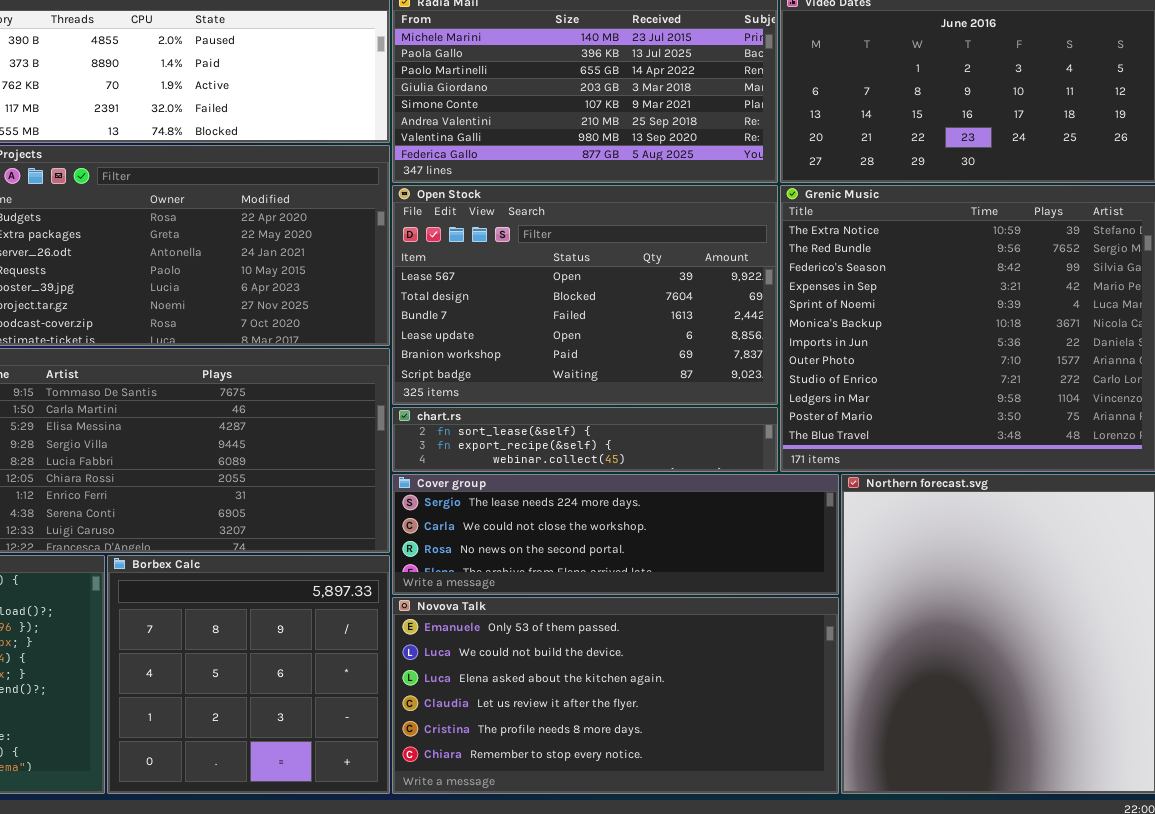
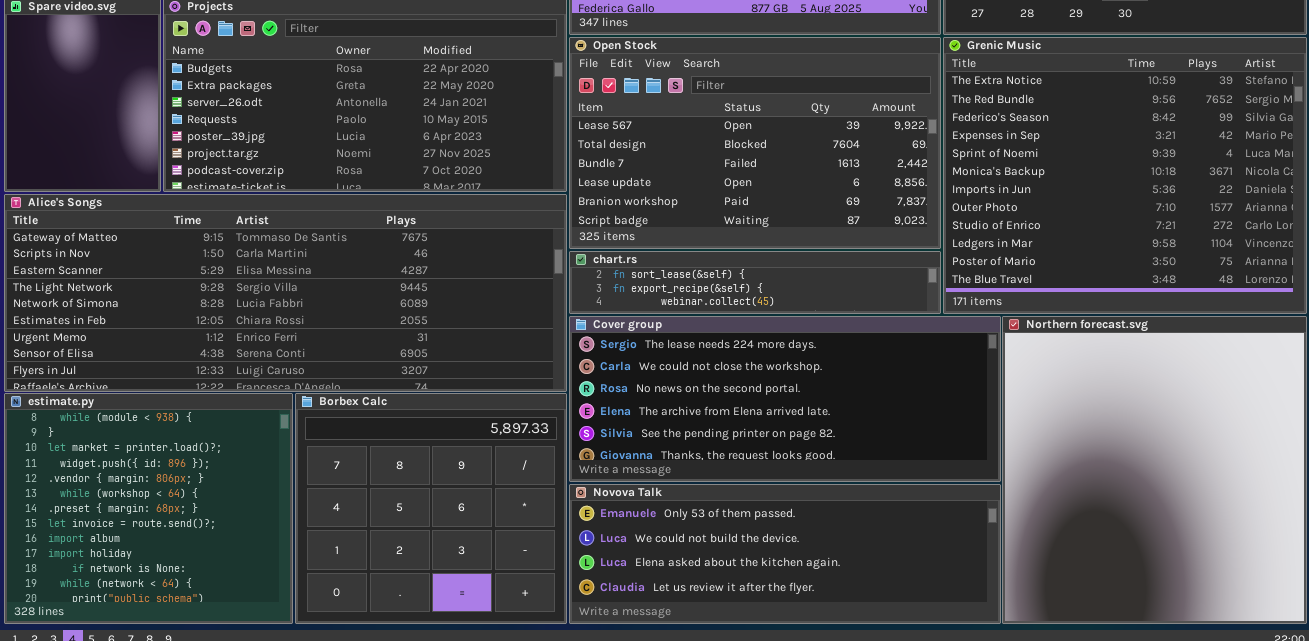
Cover group: [392,474,839,595] -> [569,316,1001,482], resized
Novova Talk: [392,597,839,794] -> [569,484,1001,624], resized

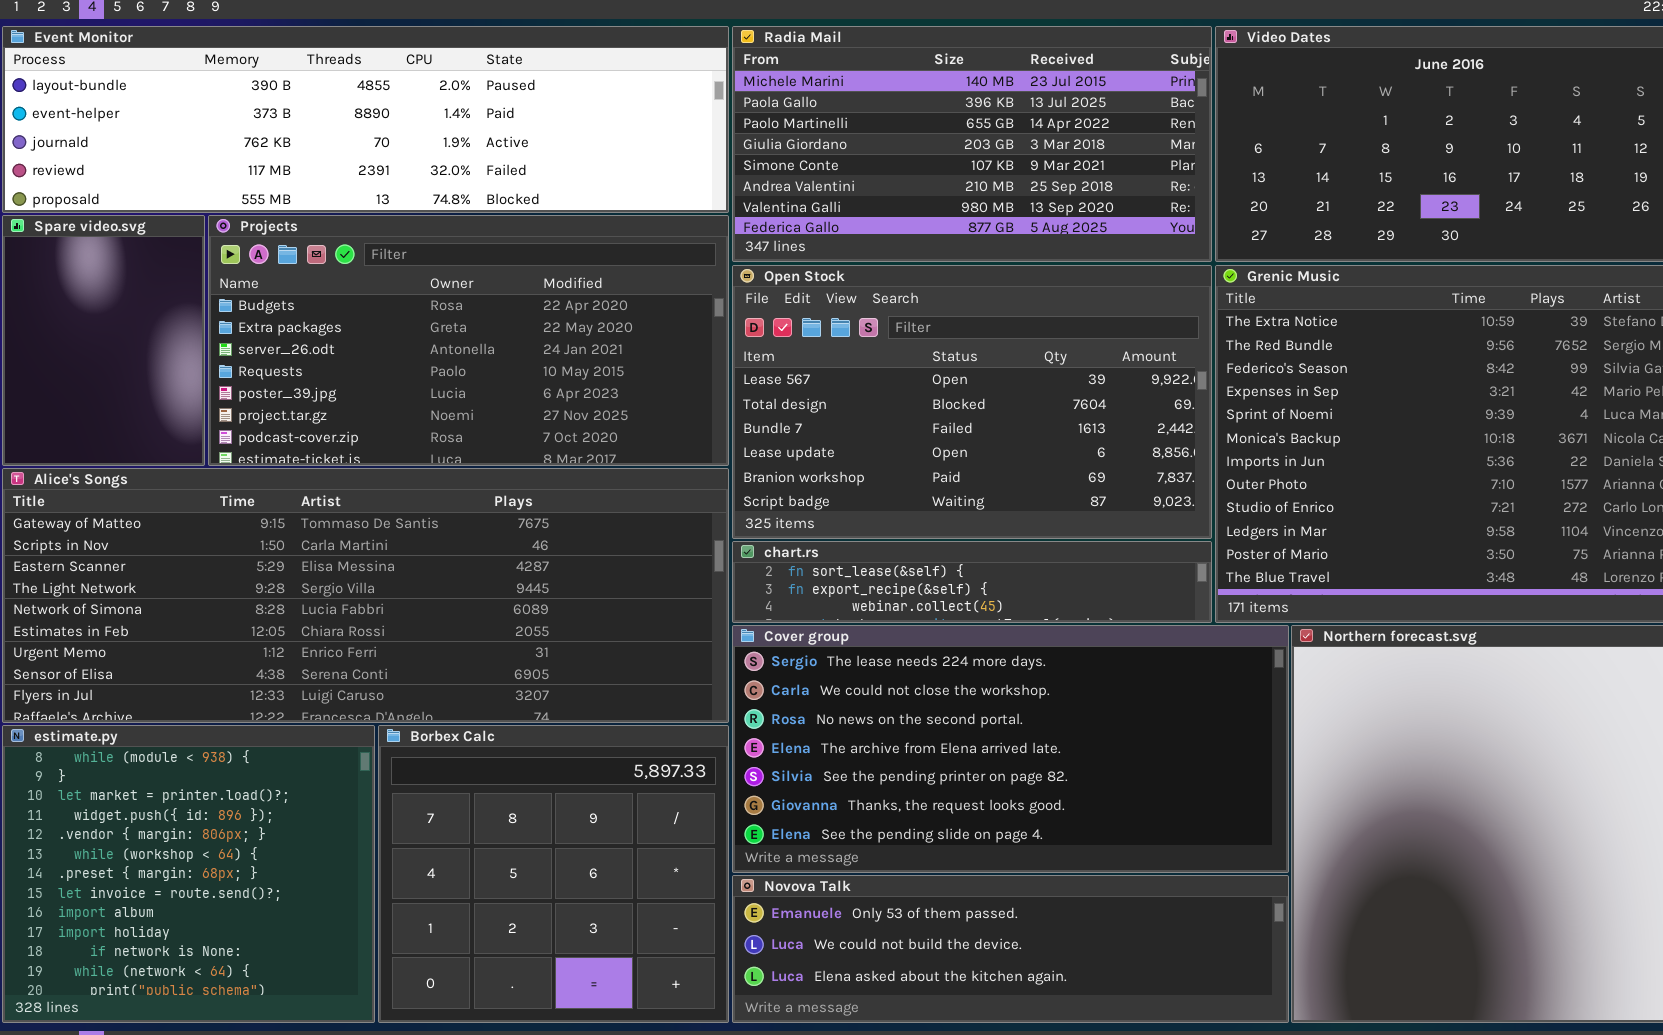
Cover group: [569,316,1001,482] -> [732,625,1289,873], resized
Novova Talk: [569,484,1001,624] -> [732,875,1289,1023], resized

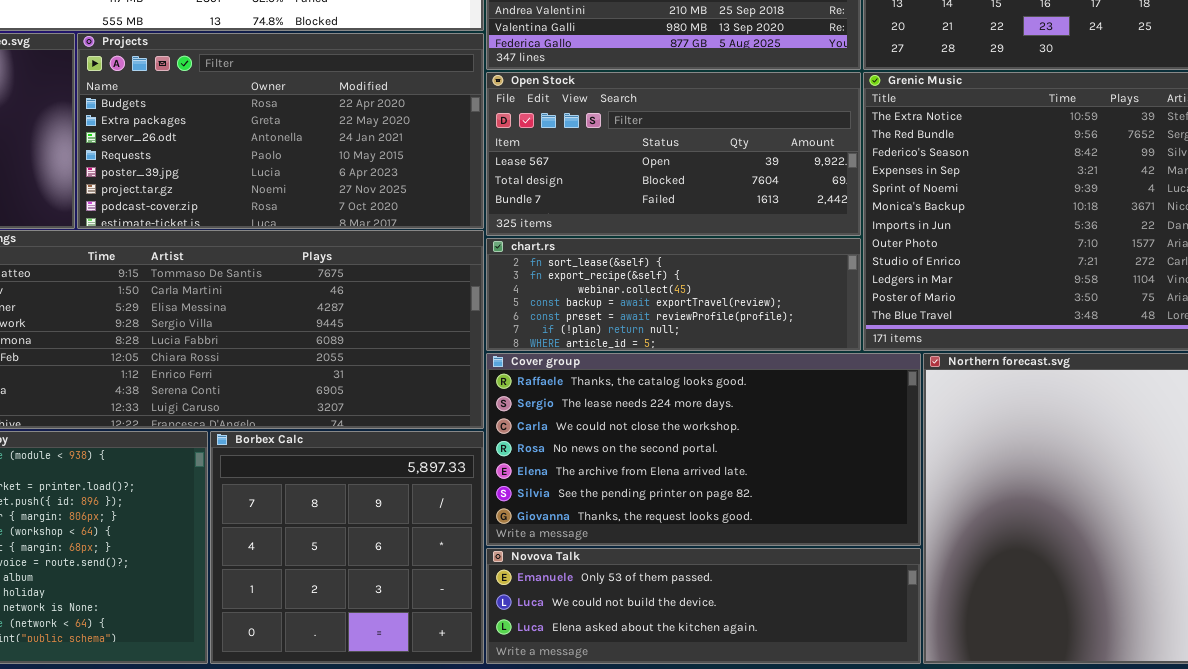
Open Stock: [732,265,1212,539] -> [486,72,861,236], resized
chart.rs: [732,541,1212,623] -> [486,238,861,351], resized
Cover group: [732,625,1289,873] -> [486,353,921,546], scrolled up 1 row

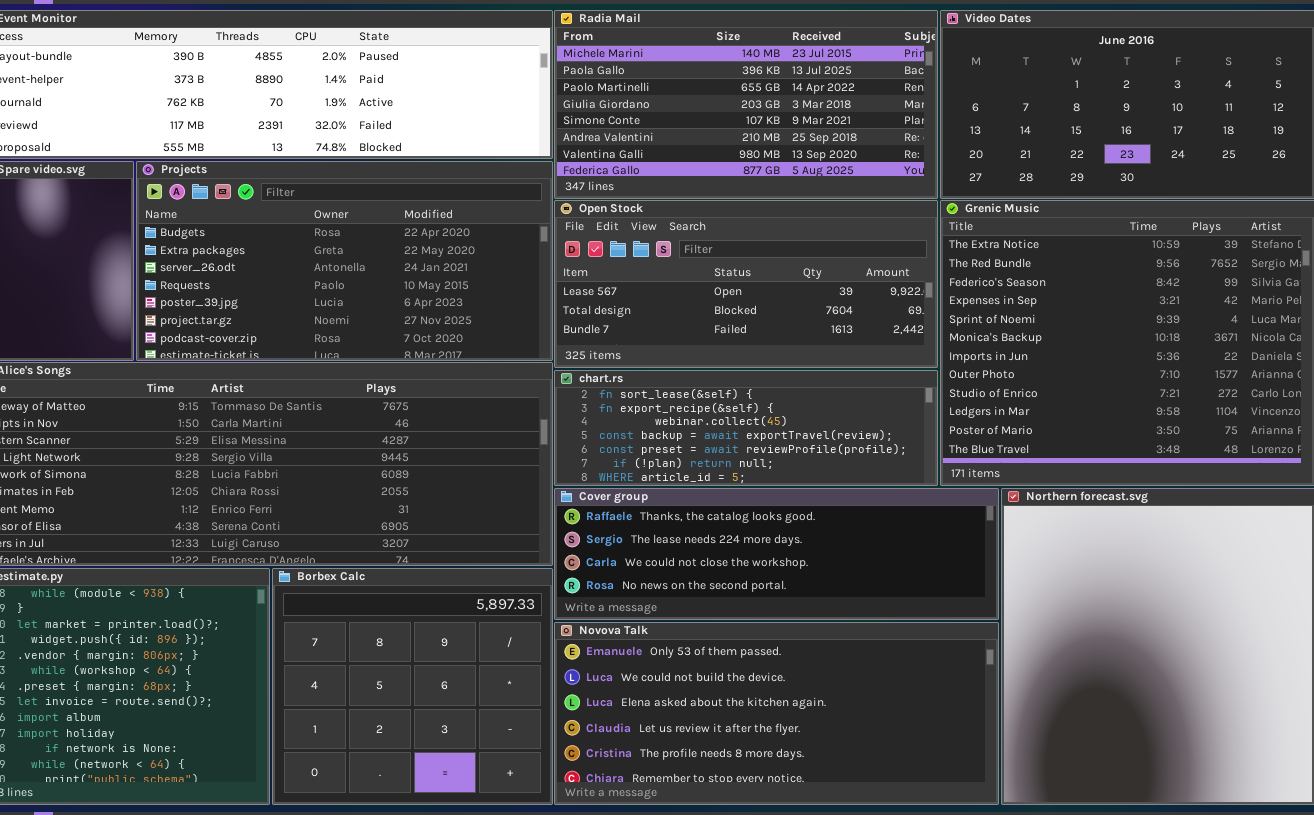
Cover group: [486,353,921,546] -> [554,488,999,620], resized
Novova Talk: [486,548,921,664] -> [554,622,999,805], resized

